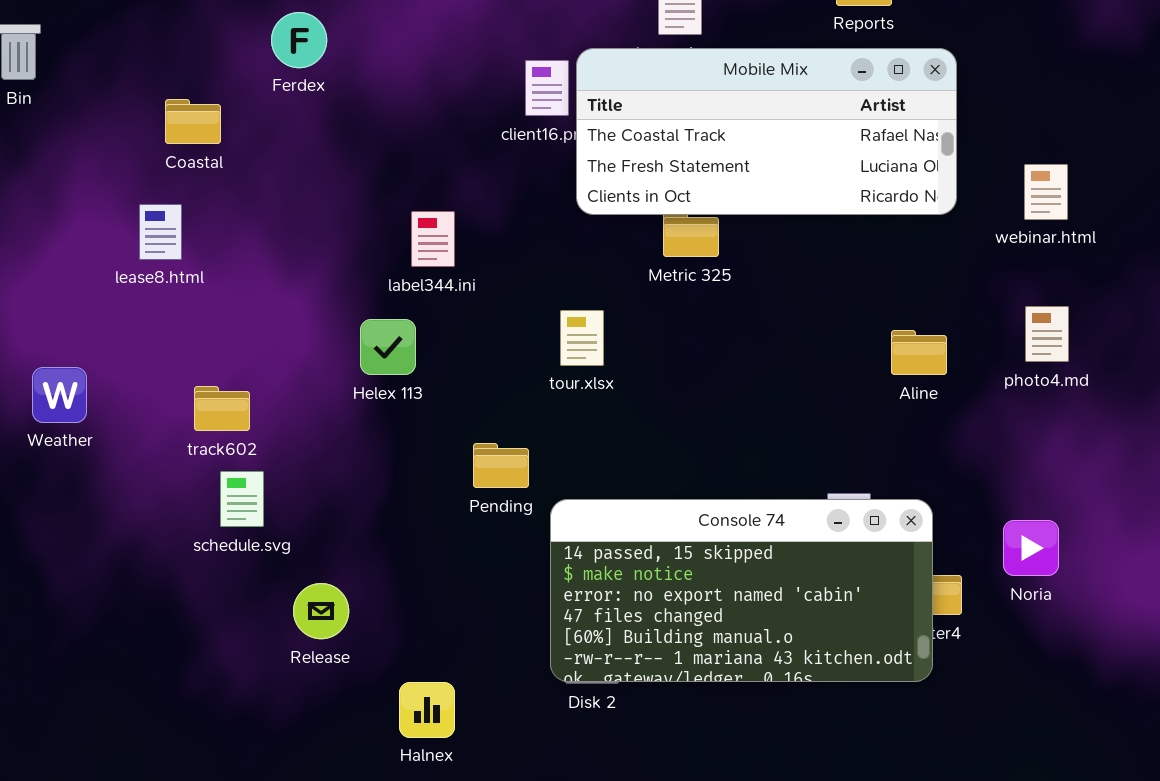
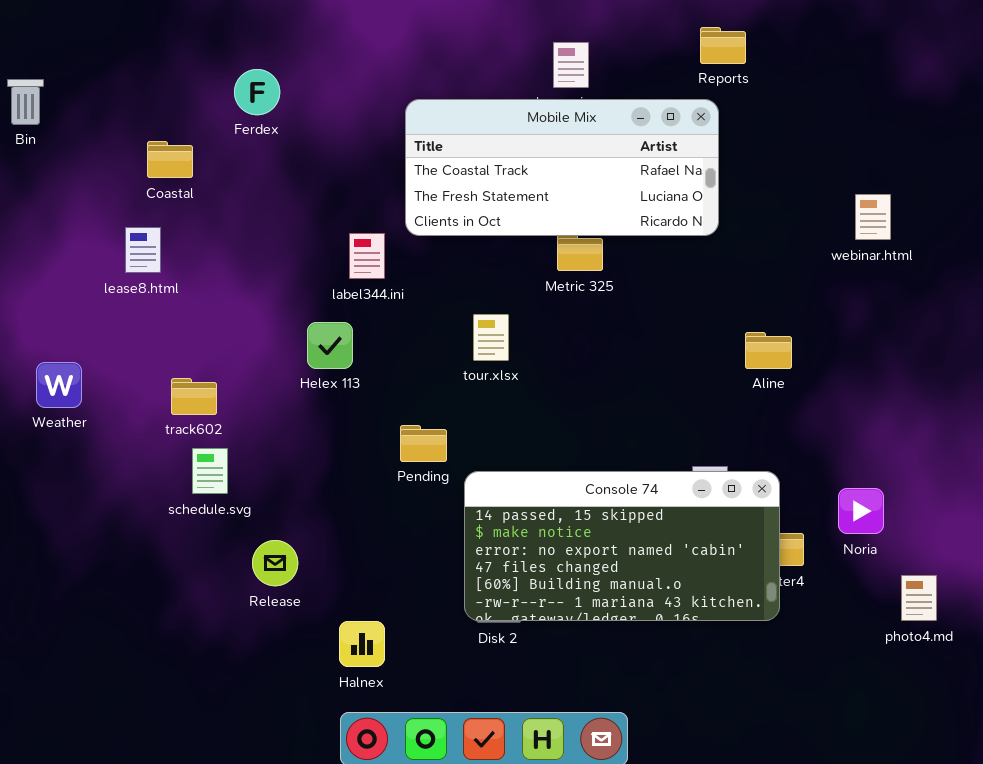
Mobile Mix: [576,48,957,215] -> [405,99,719,236], moved
photo4.md: [1025,306,1069,362] -> [901,575,937,621], moved

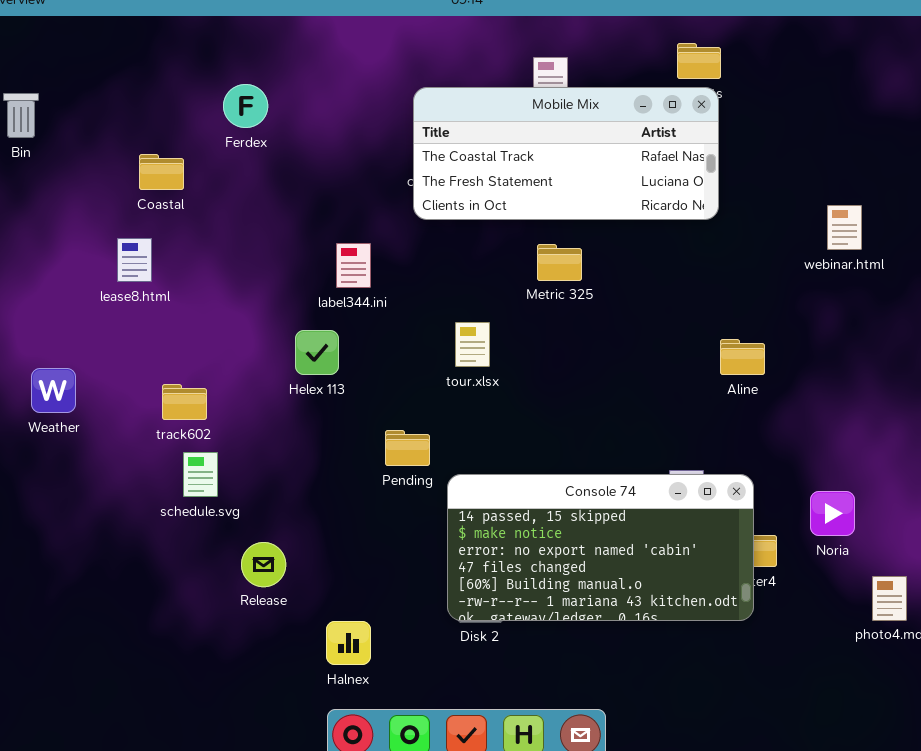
Mobile Mix: [405,99,719,236] -> [413,87,719,220], moved

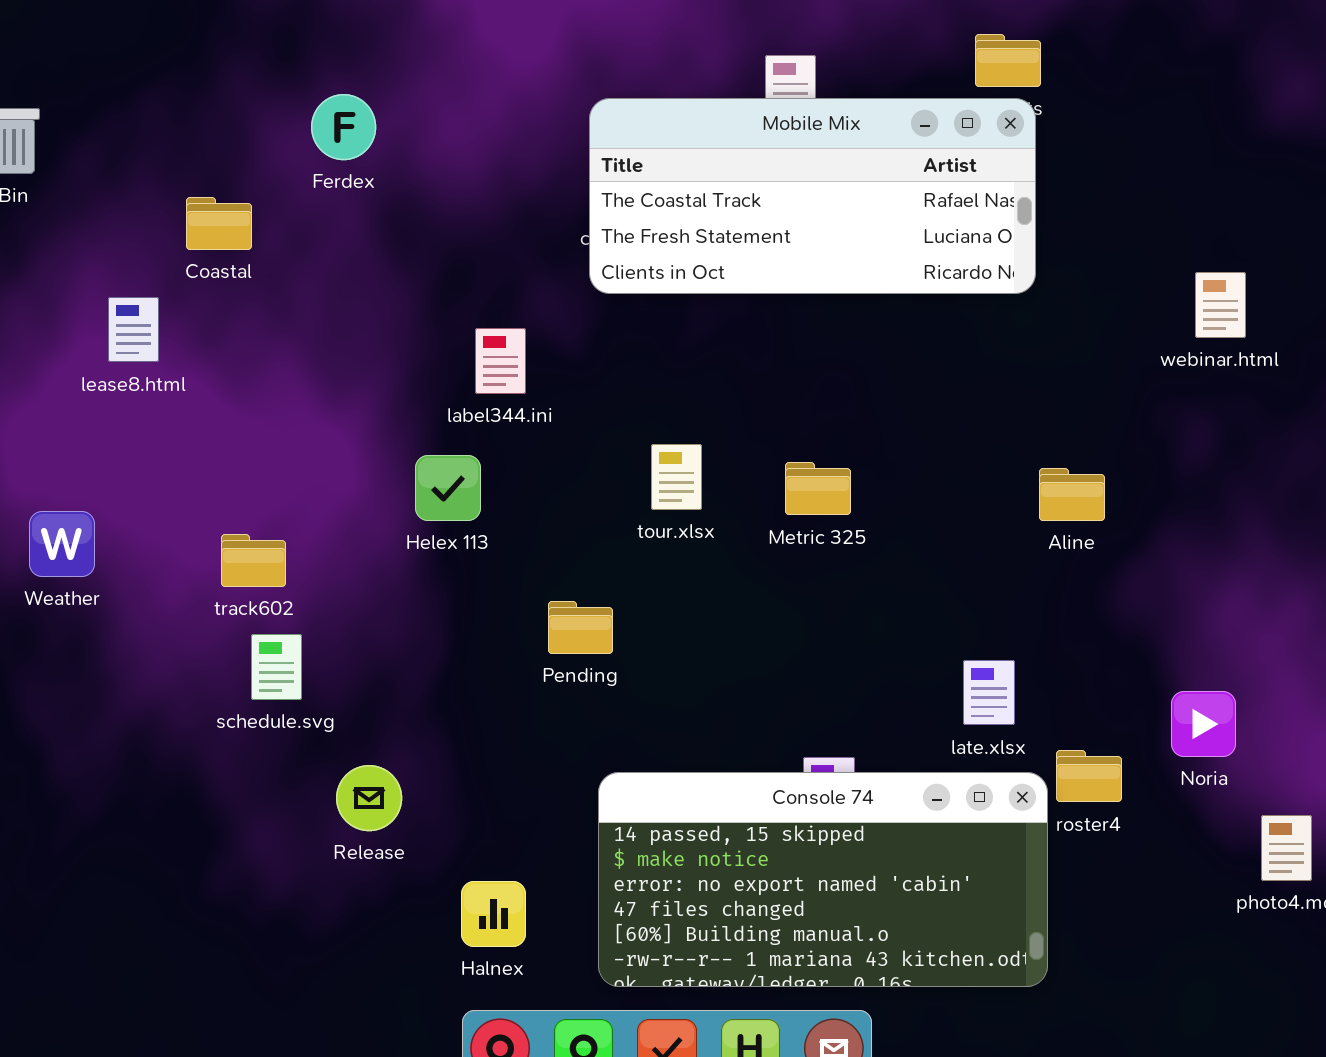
lease8.html: [117,238,152,282] -> [108,297,159,362], moved
Metric 325: [537,244,582,281] -> [785,462,851,515], moved
Console 74: [447,474,754,621] -> [598,772,1048,987], moved

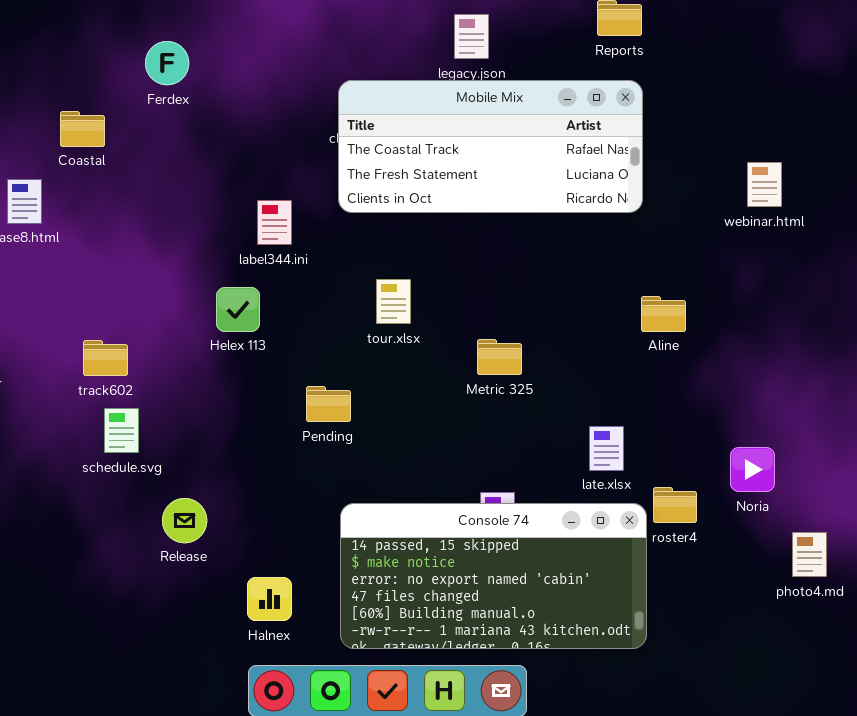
Mobile Mix: [589,98,1036,294] -> [338,80,643,213], moved
Metric 325: [785,462,851,515] -> [477,339,522,375], moved

